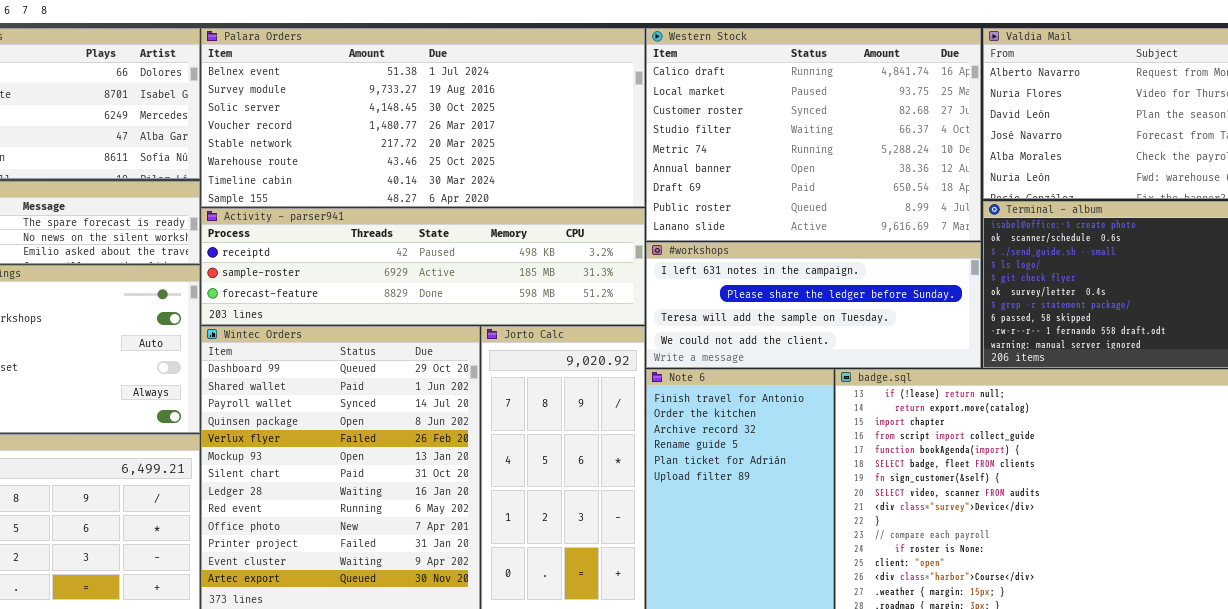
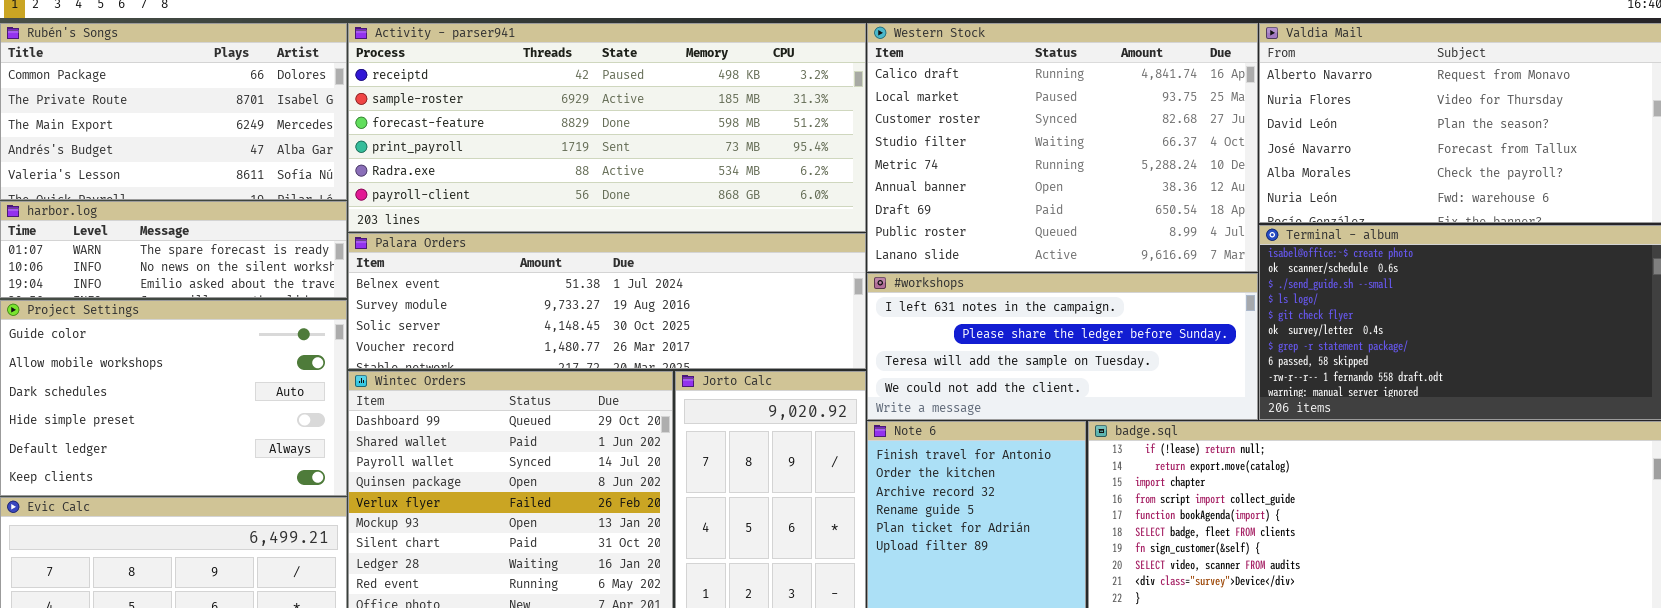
Palara Orders: [201,28,645,207] -> [348,233,866,369], moved, resized
Activity - parser941: [201,208,645,325] -> [348,23,866,232], moved, resized

